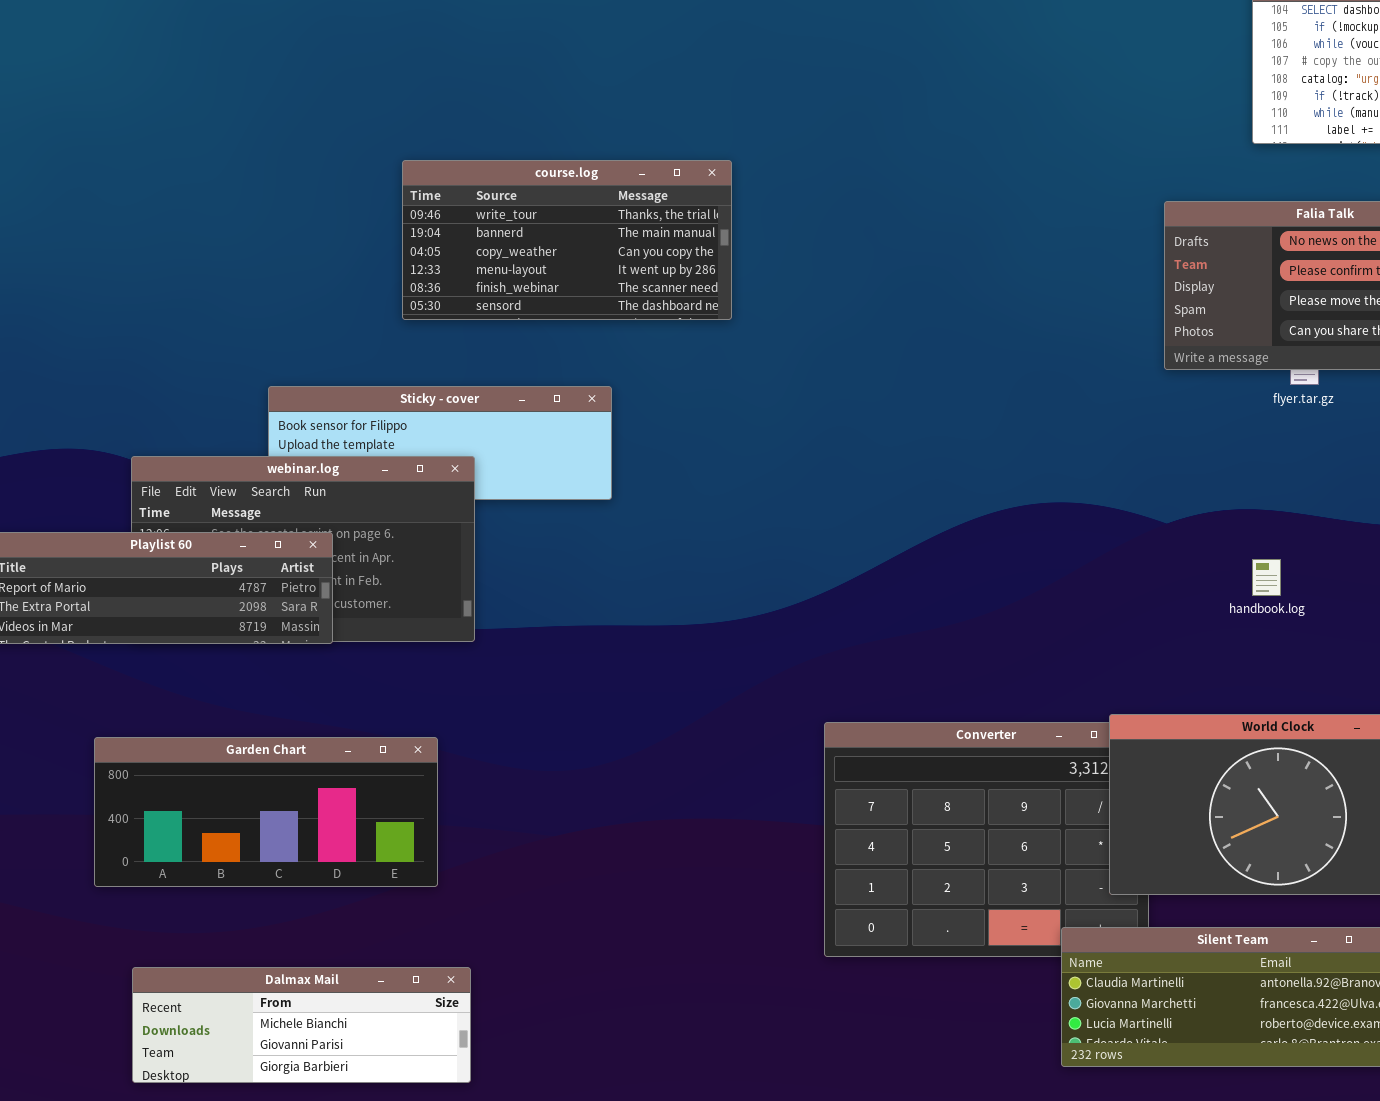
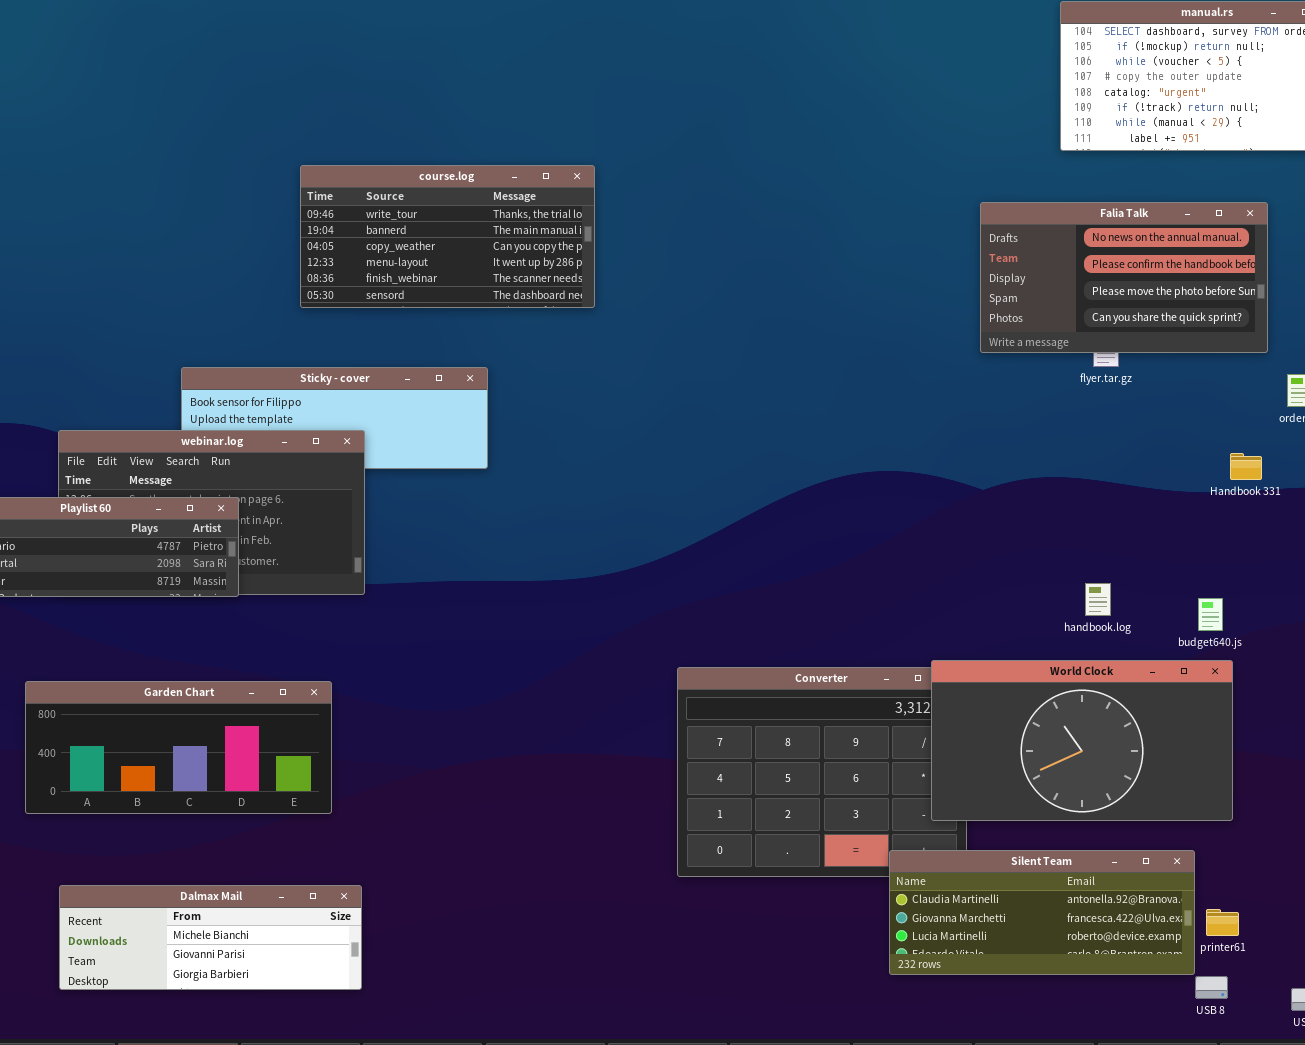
handbook.log: [1252,559,1281,596] -> [1085,583,1111,616], moved

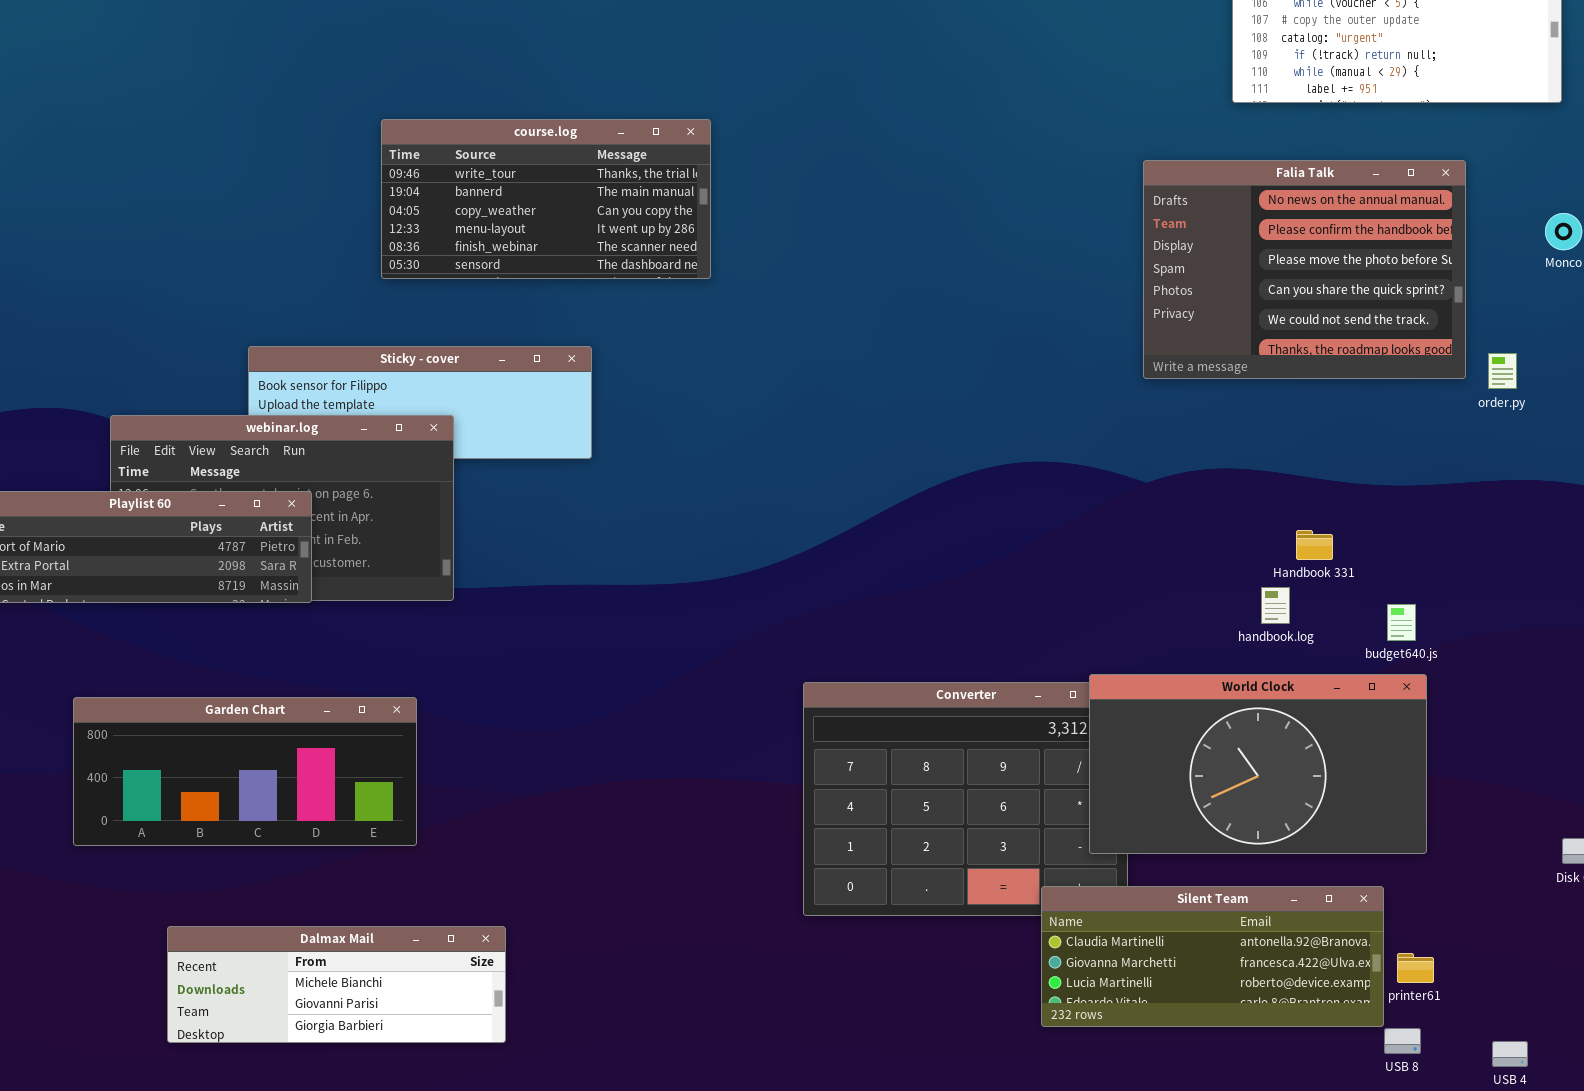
Falia Talk: [980,202,1268,353] -> [1143,160,1466,379], resized
Handbook 331: [1230,453,1262,480] -> [1296,530,1333,560], moved
Dalmax Mail: [59,885,362,990] -> [167,926,506,1043], moved

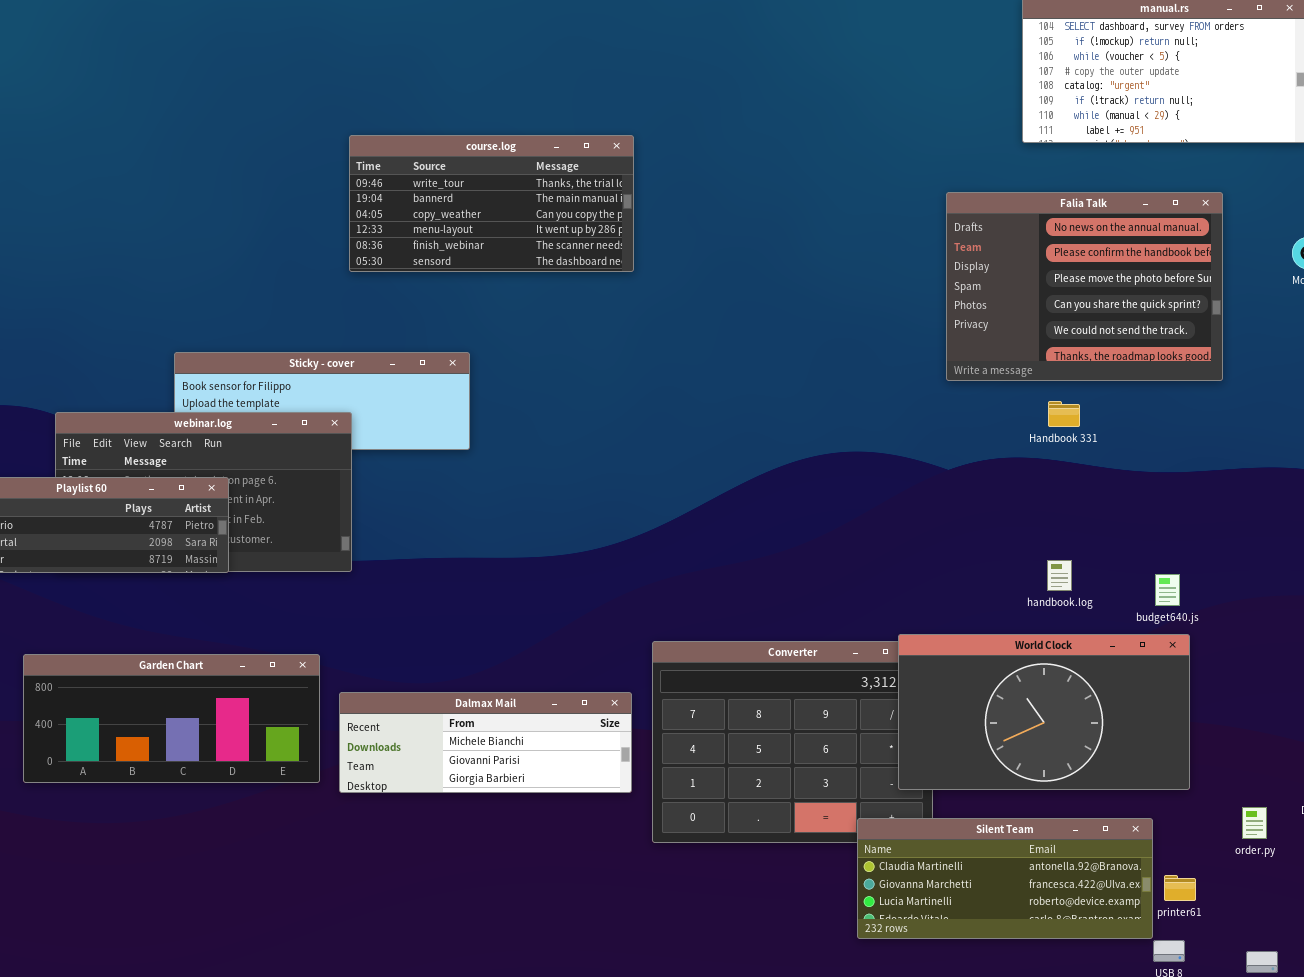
course.log: [381,119,711,279] -> [349,135,634,272], moved
order.py: [1488,353,1517,389] -> [1242,807,1267,839], moved
Handbook 331: [1296,530,1333,560] -> [1048,401,1080,427], moved
Dalmax Mail: [167,926,506,1043] -> [339,692,632,793], moved

